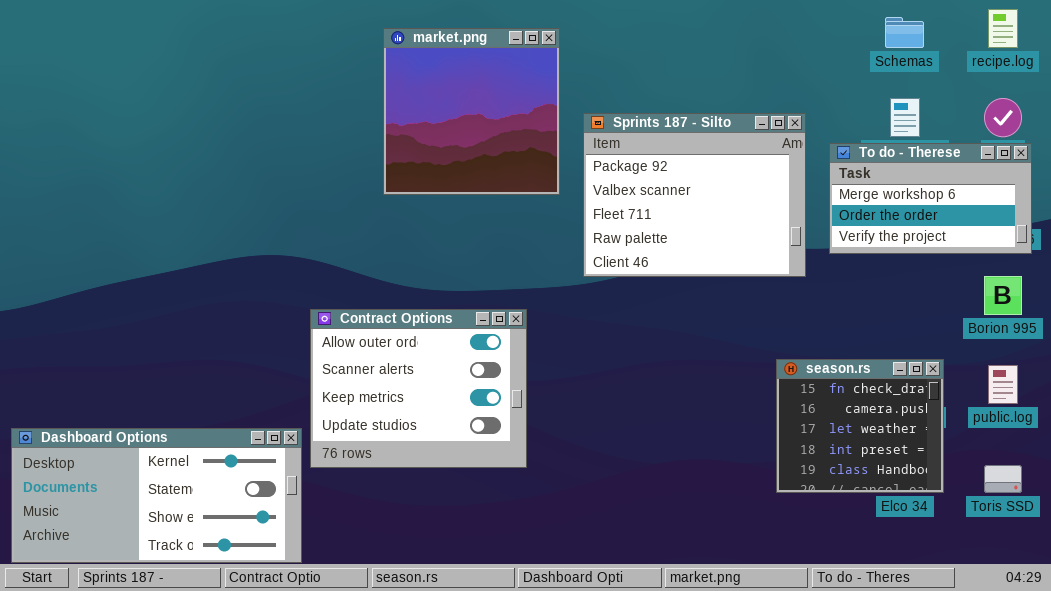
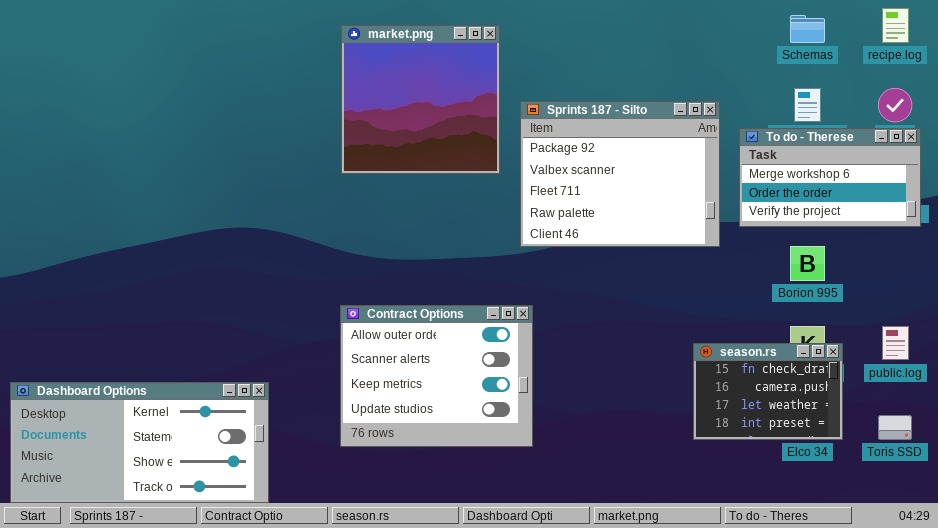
Borion 995: [984,276,1022,315] -> [790,246,825,281], moved
Contract Options: [310,309,527,468] -> [340,305,533,447], moved
season.rs: [776,359,944,493] -> [693,343,843,440], resized

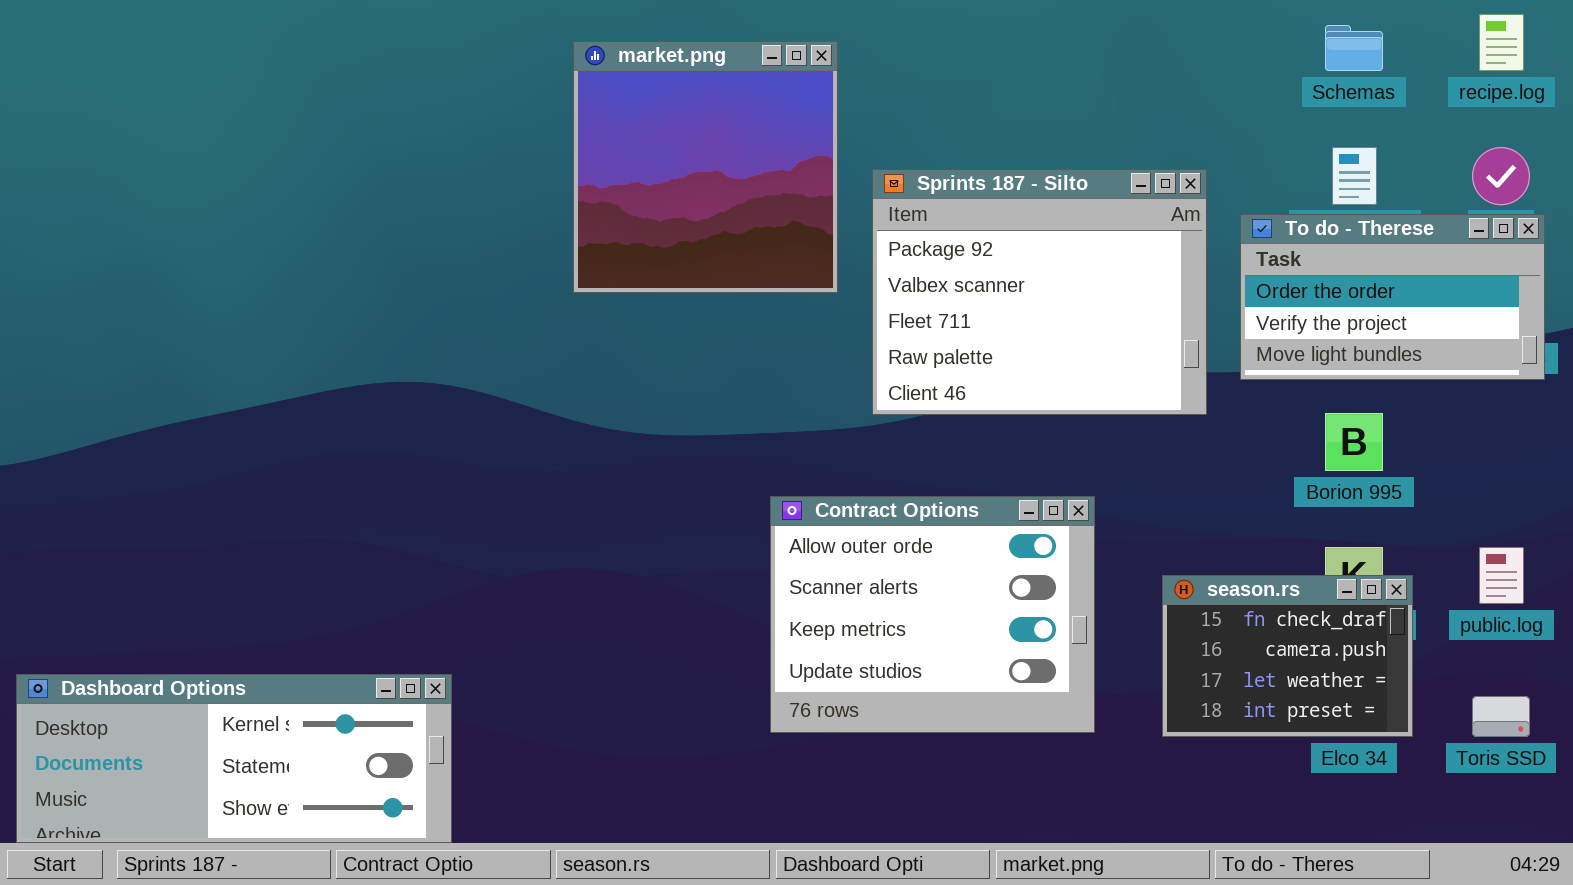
To do - Therese: [739,128,921,227] -> [1240,214,1545,380], scrolled down 1 row
Contract Options: [340,305,533,447] -> [770,496,1095,733], moved
Dashboard Options: [10,382,269,503] -> [16,674,452,843], resized

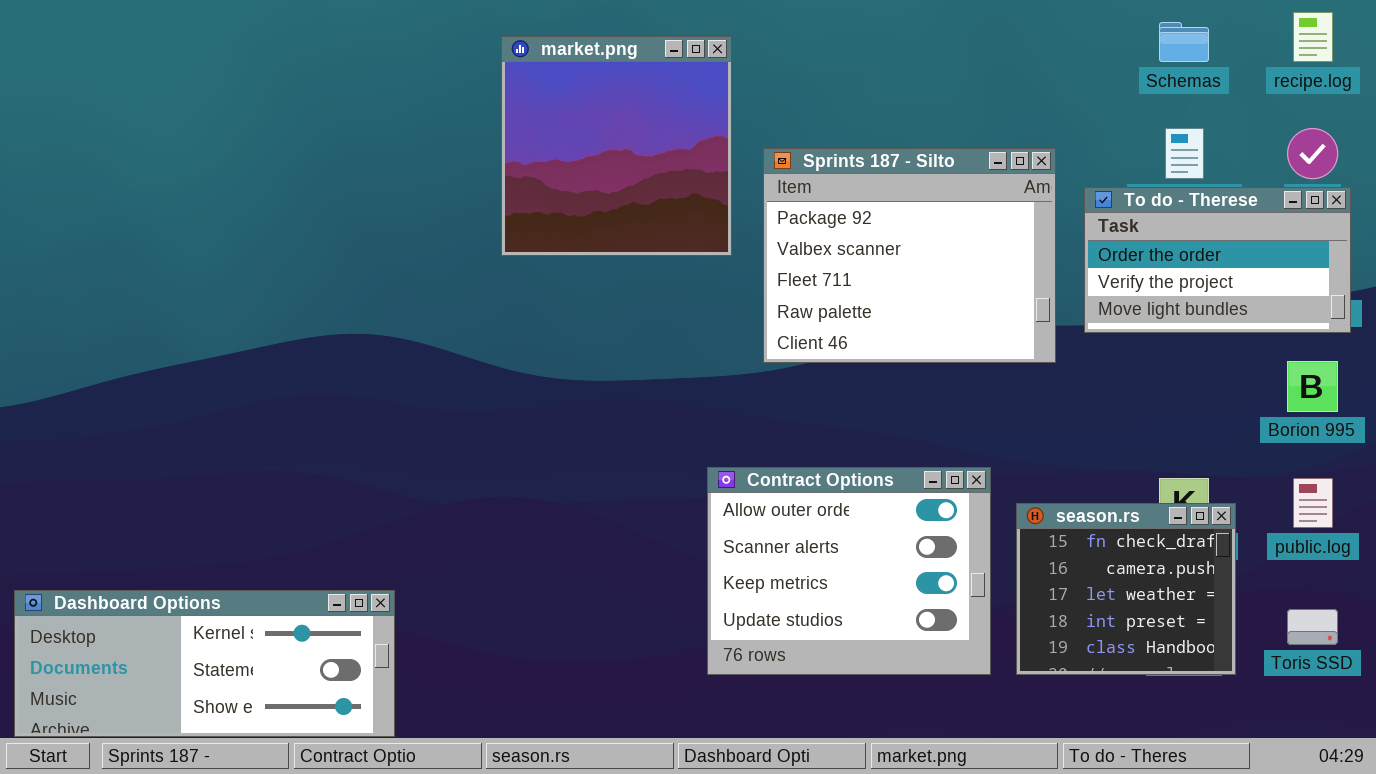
Borion 995: [1325,413,1383,471] -> [1287,361,1338,412], moved
Contract Options: [770,496,1095,733] -> [707,467,991,675], moved
season.rs: [1162,575,1413,737] -> [1016,503,1236,675], resized

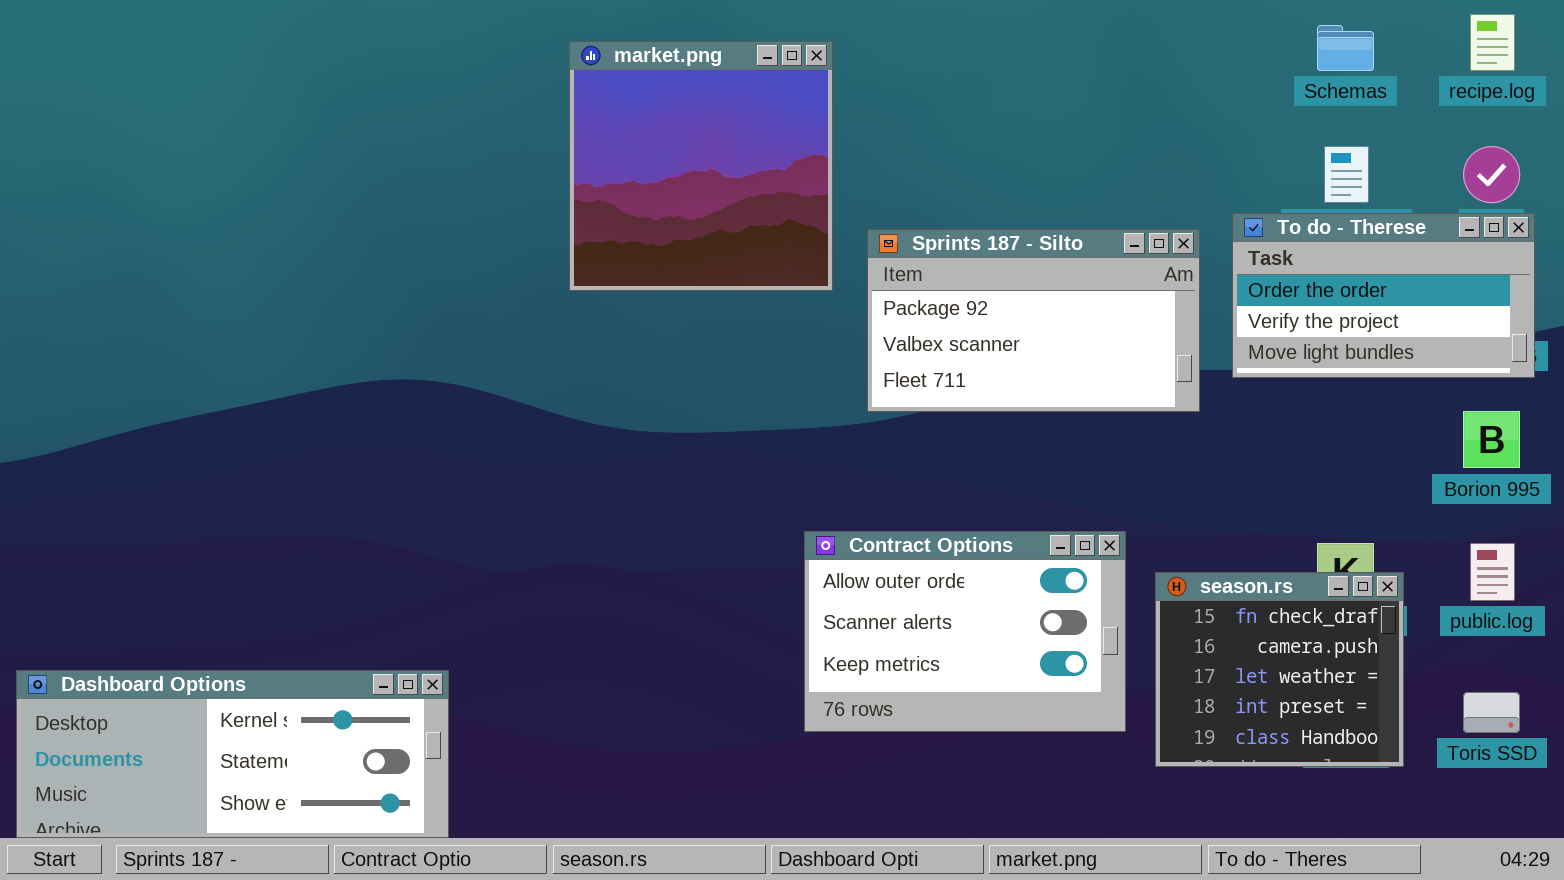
Sprints 187 - Silto: [763,148,1056,363] -> [867,229,1200,412], resized
Contract Options: [707,467,991,675] -> [804,531,1126,732], resized

